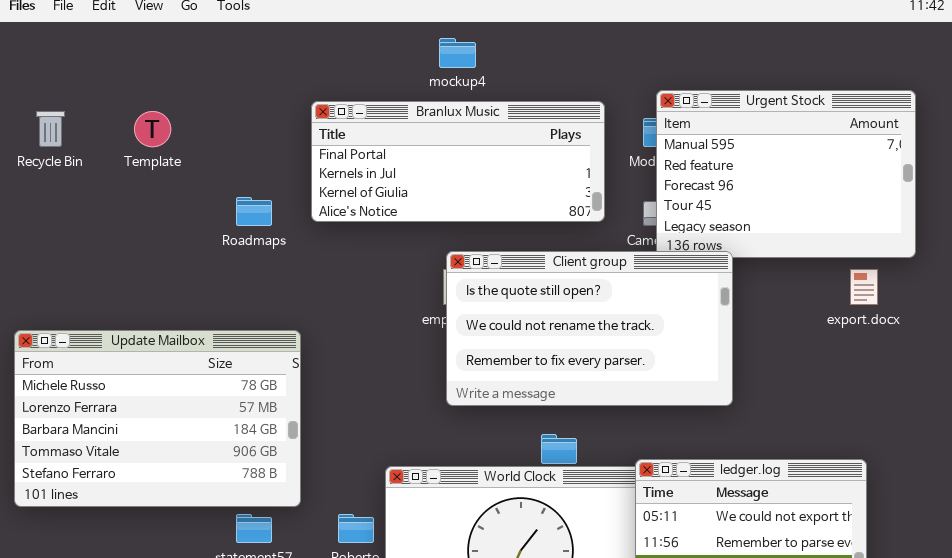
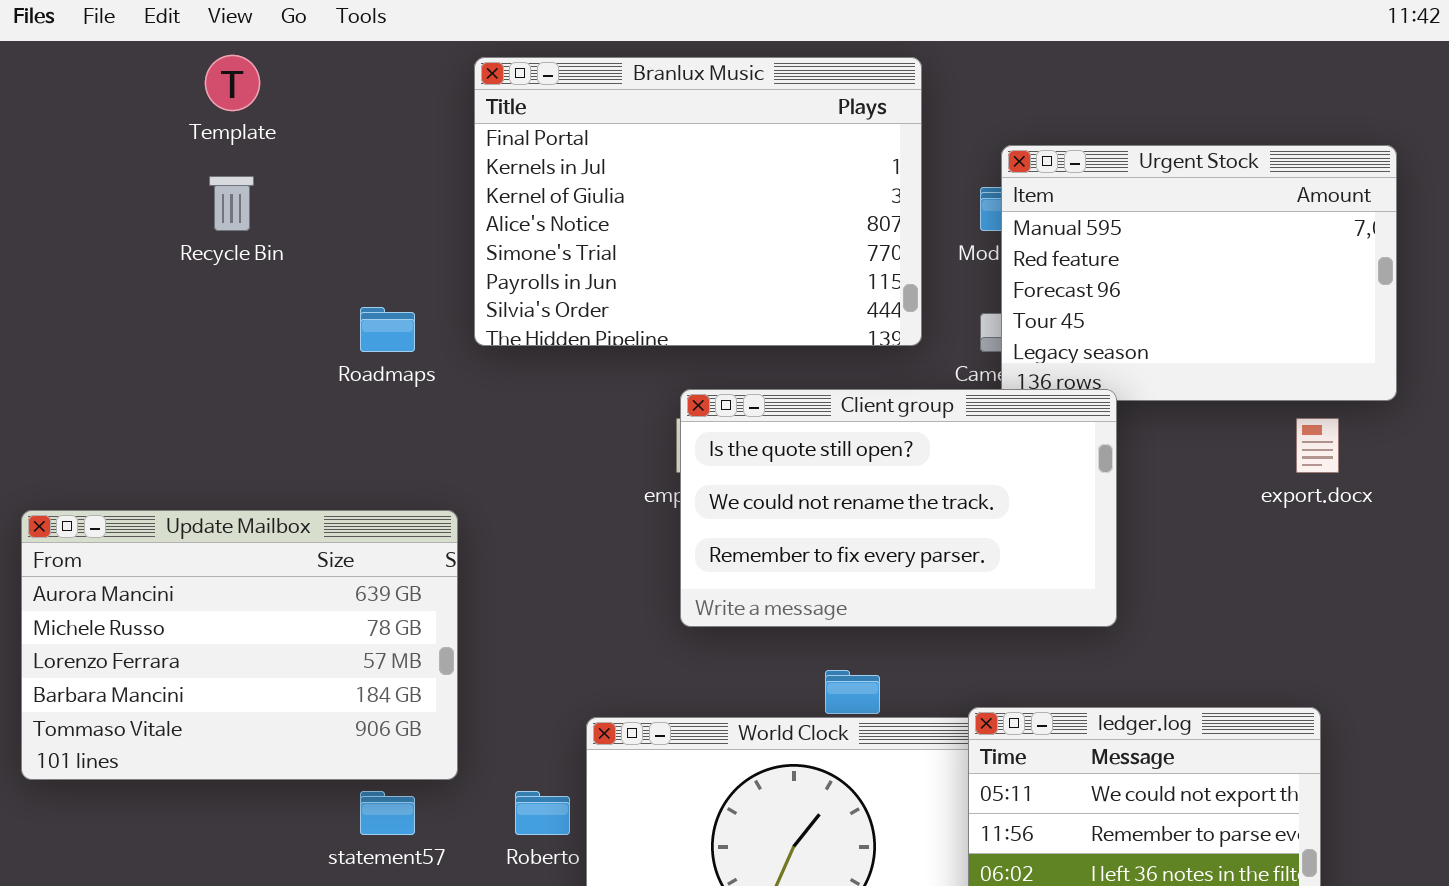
Branlux Music: [311,101,605,222] -> [474,57,922,346], resized
Recycle Bin: [36,111,65,147] -> [209,176,254,231], moved
Template: [134,111,171,147] -> [205,55,260,111], moved
Update Mailbox: [14,330,301,507] -> [21,510,458,780], scrolled up 1 row

